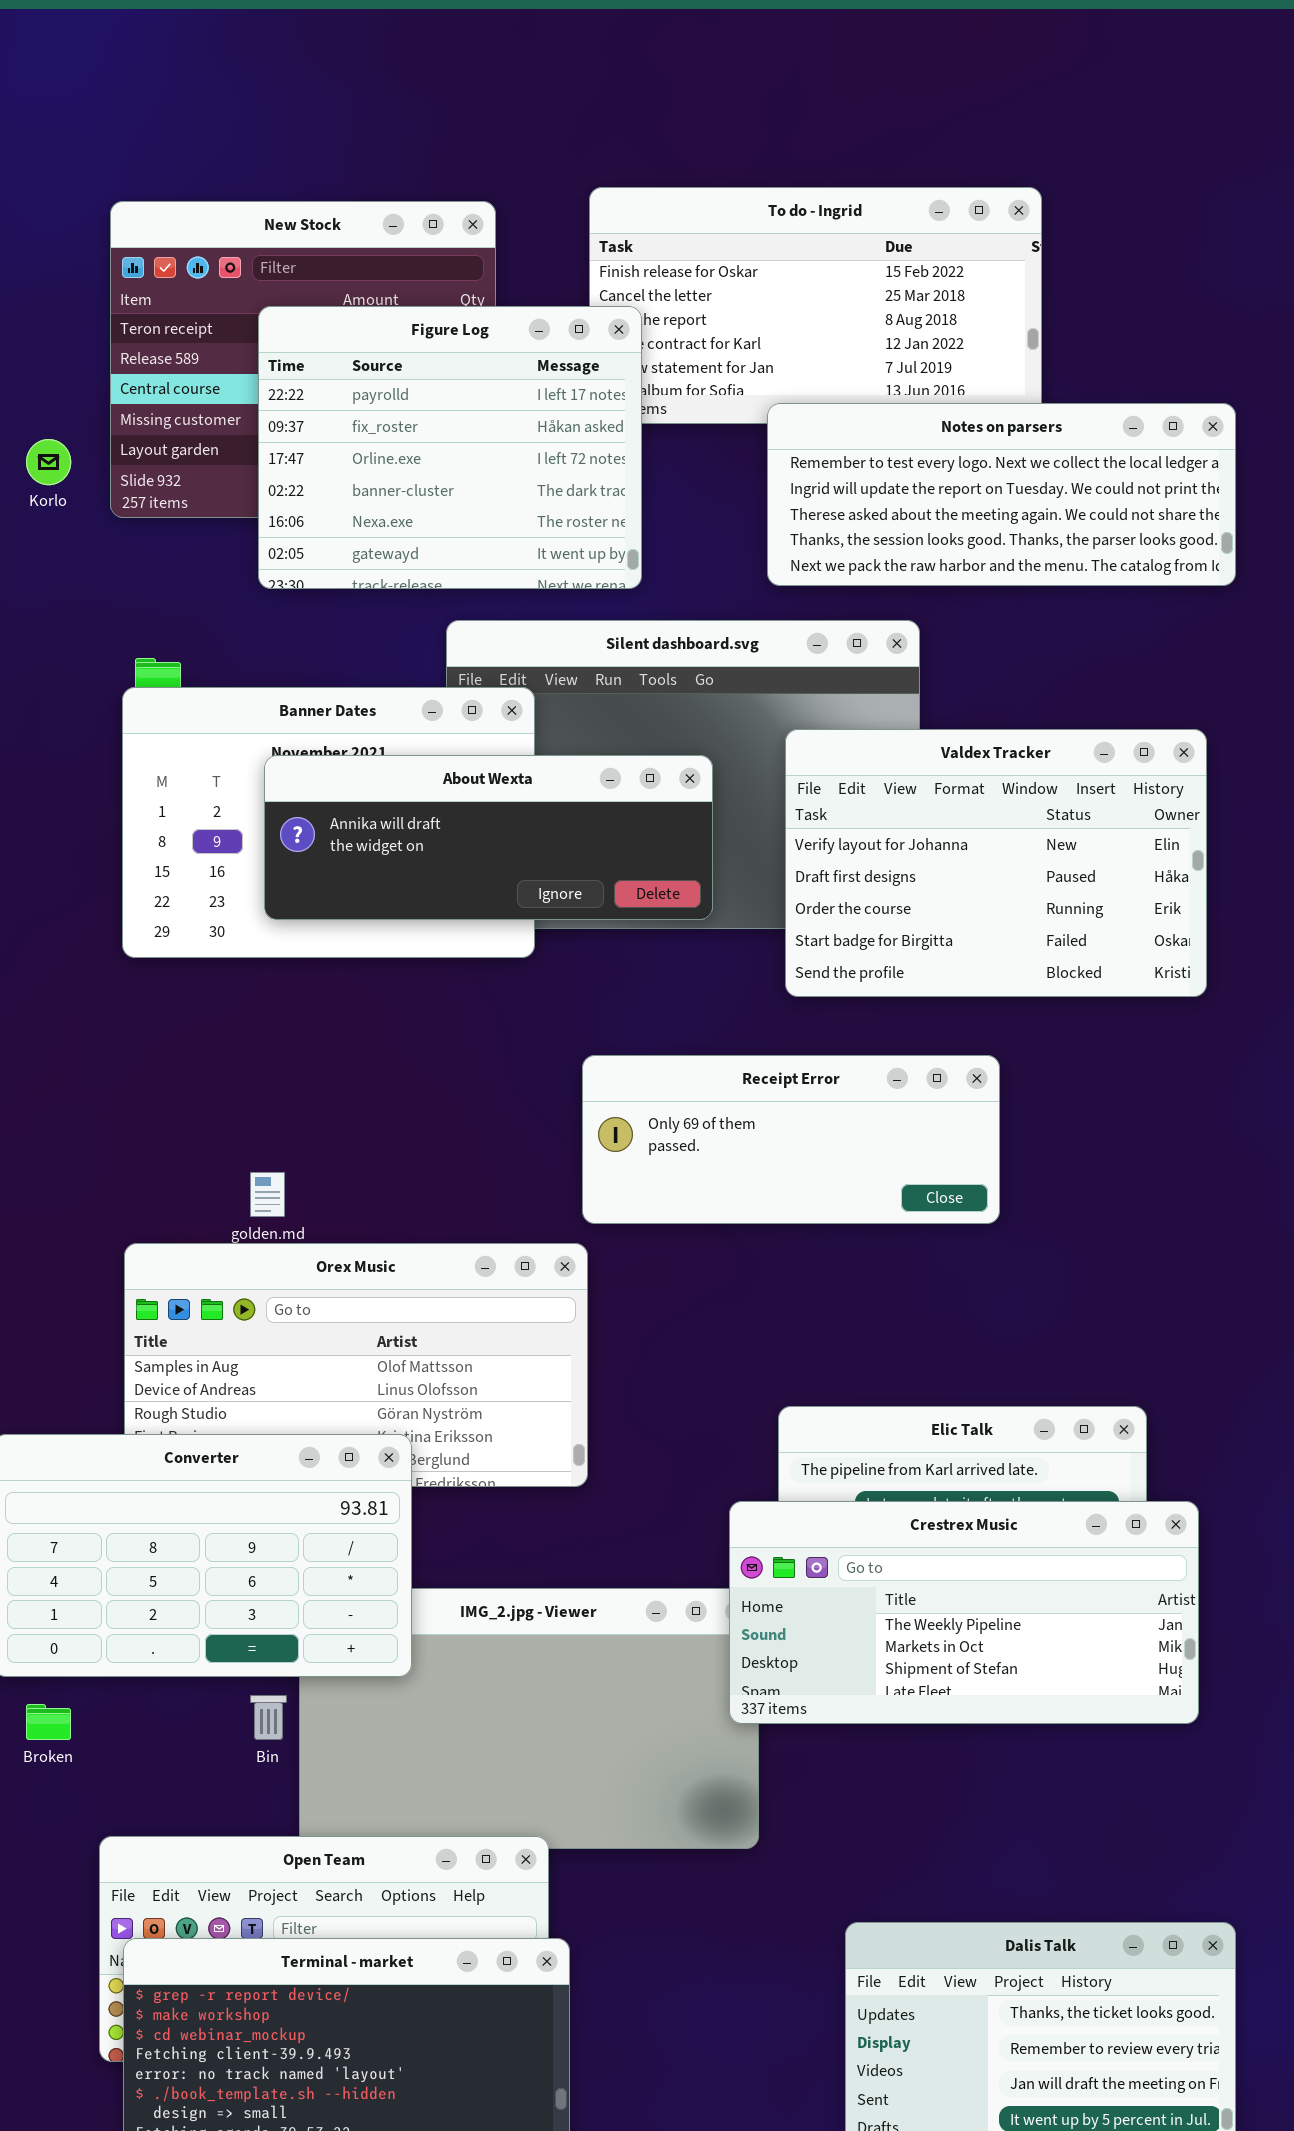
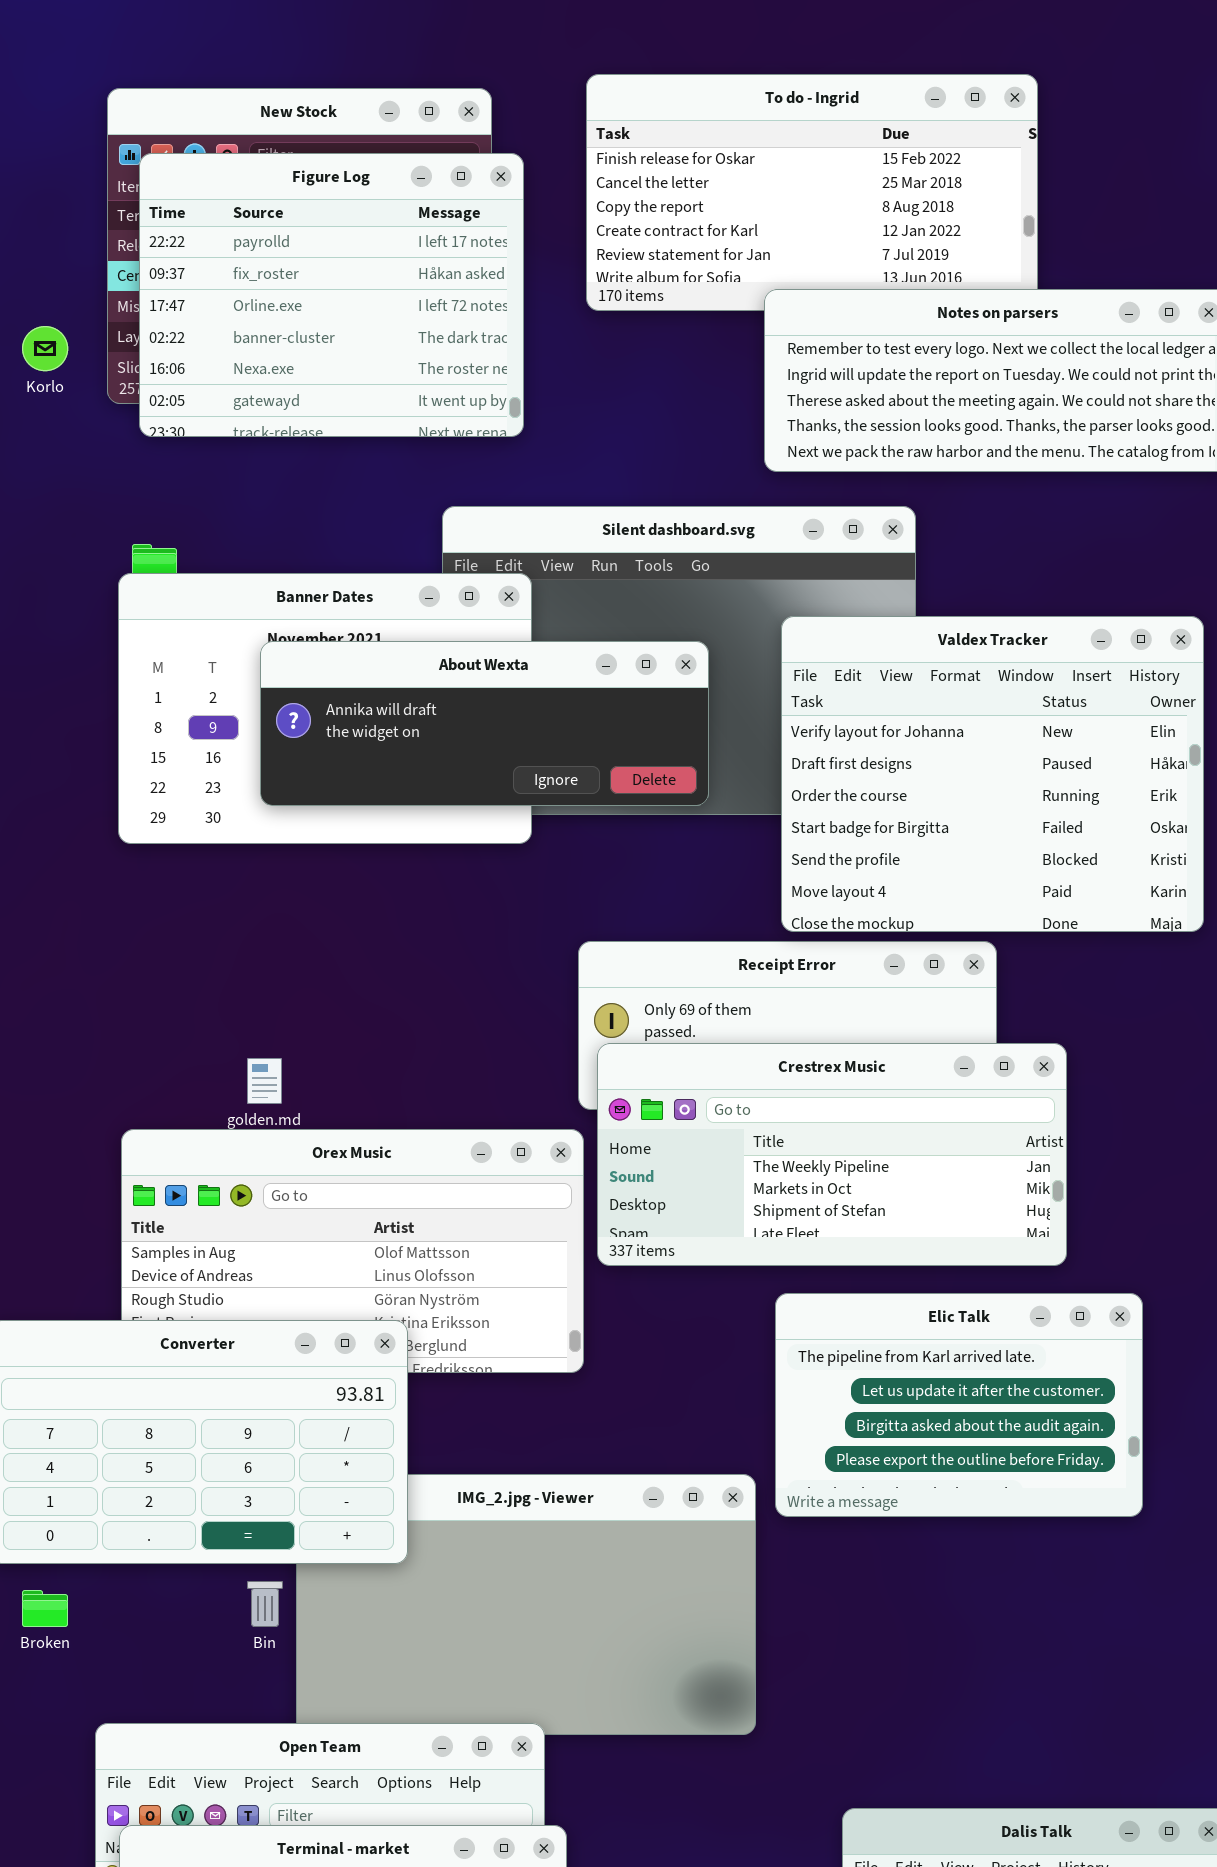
Figure Log: [258,306,642,589] -> [139,153,524,437], moved
Valdex Tracker: [785,729,1207,997] -> [781,616,1204,932], resized
Crestrex Music: [729,1501,1199,1724] -> [597,1043,1067,1266], moved

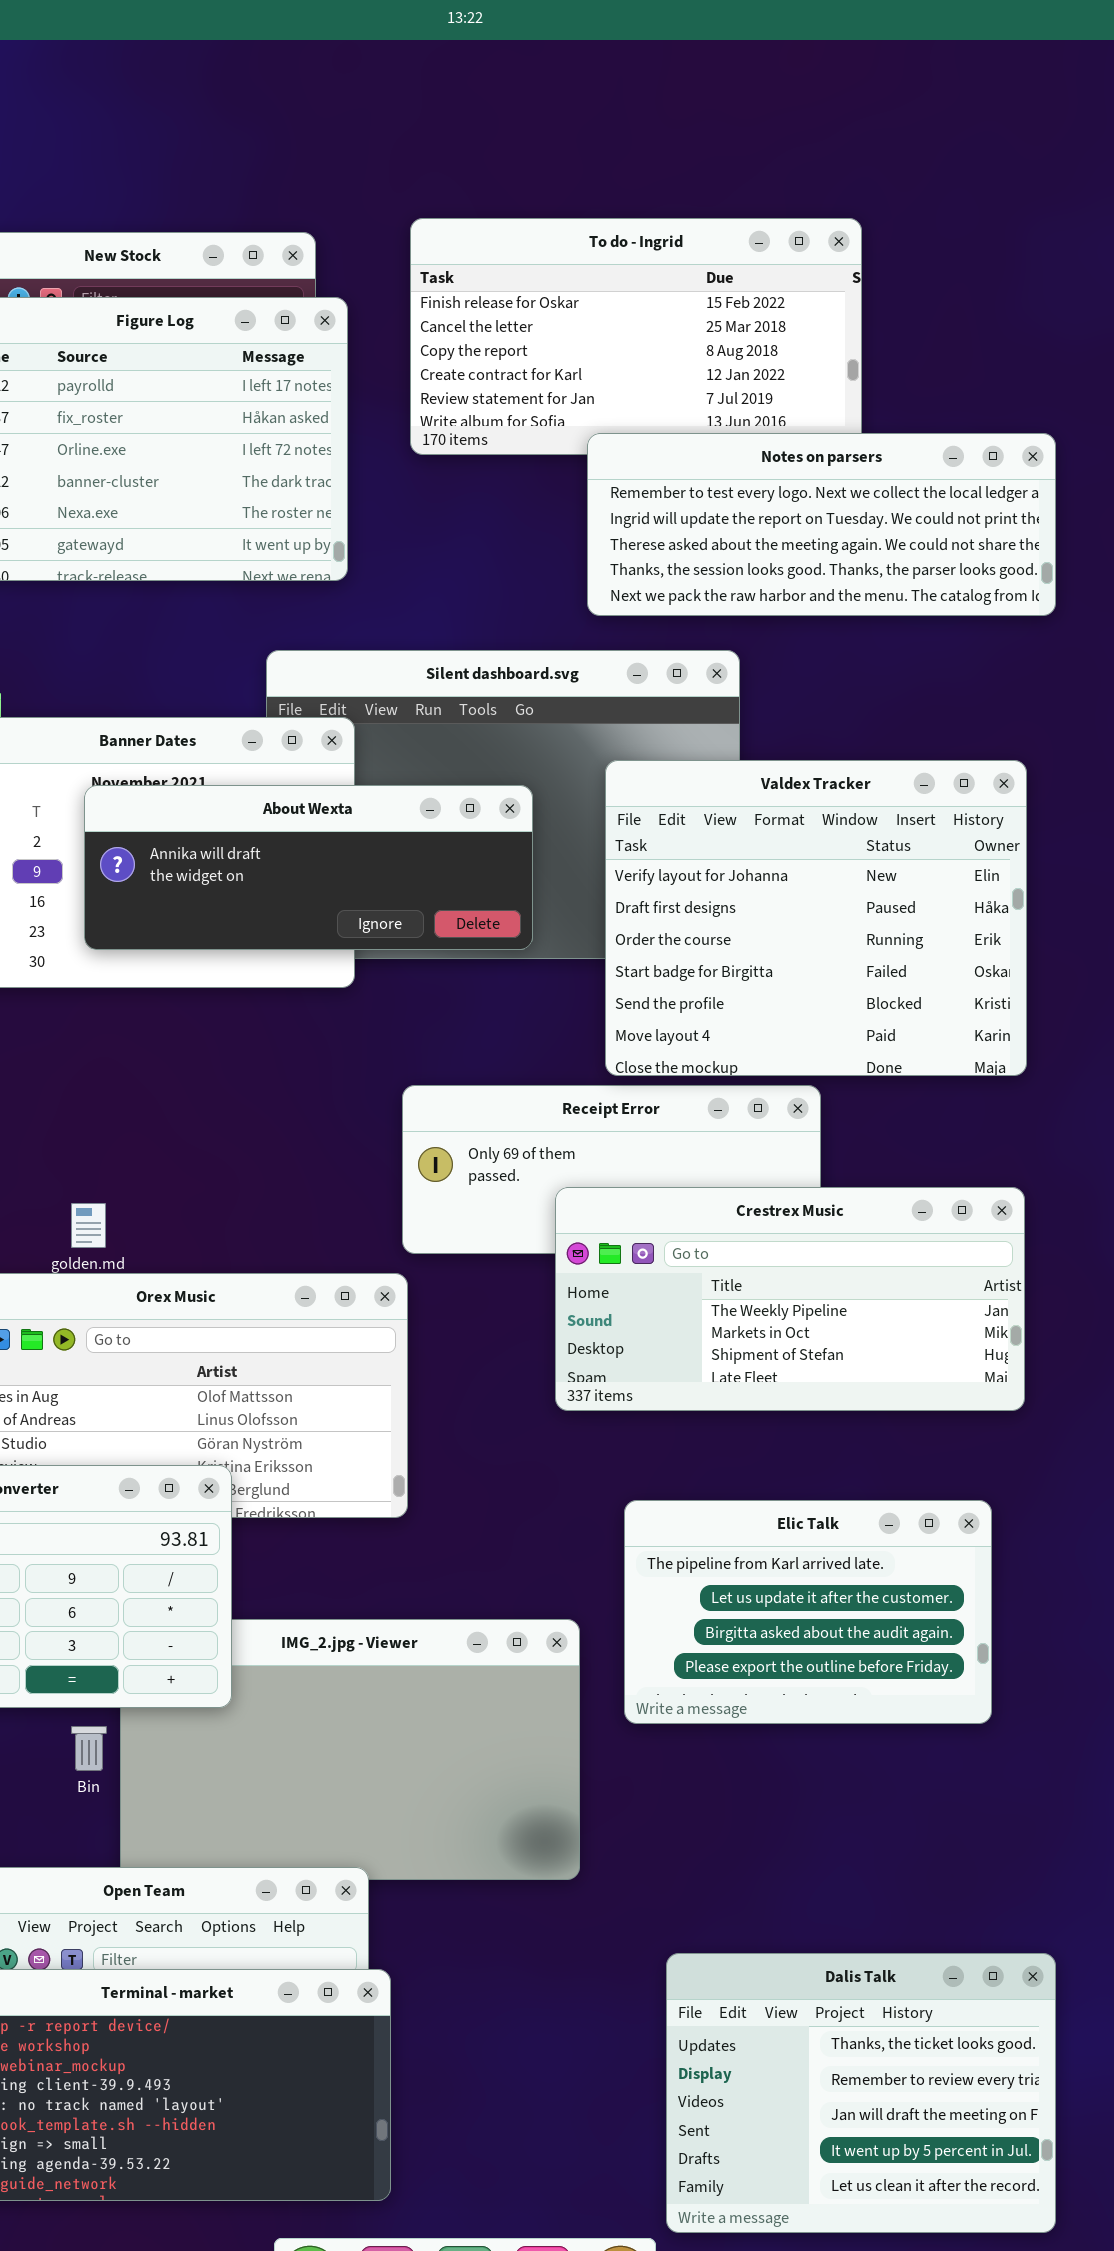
Crestrex Music: [597,1043,1067,1266] -> [555,1187,1025,1411], moved
Elic Talk: [775,1293,1143,1517] -> [624,1500,992,1724], moved

